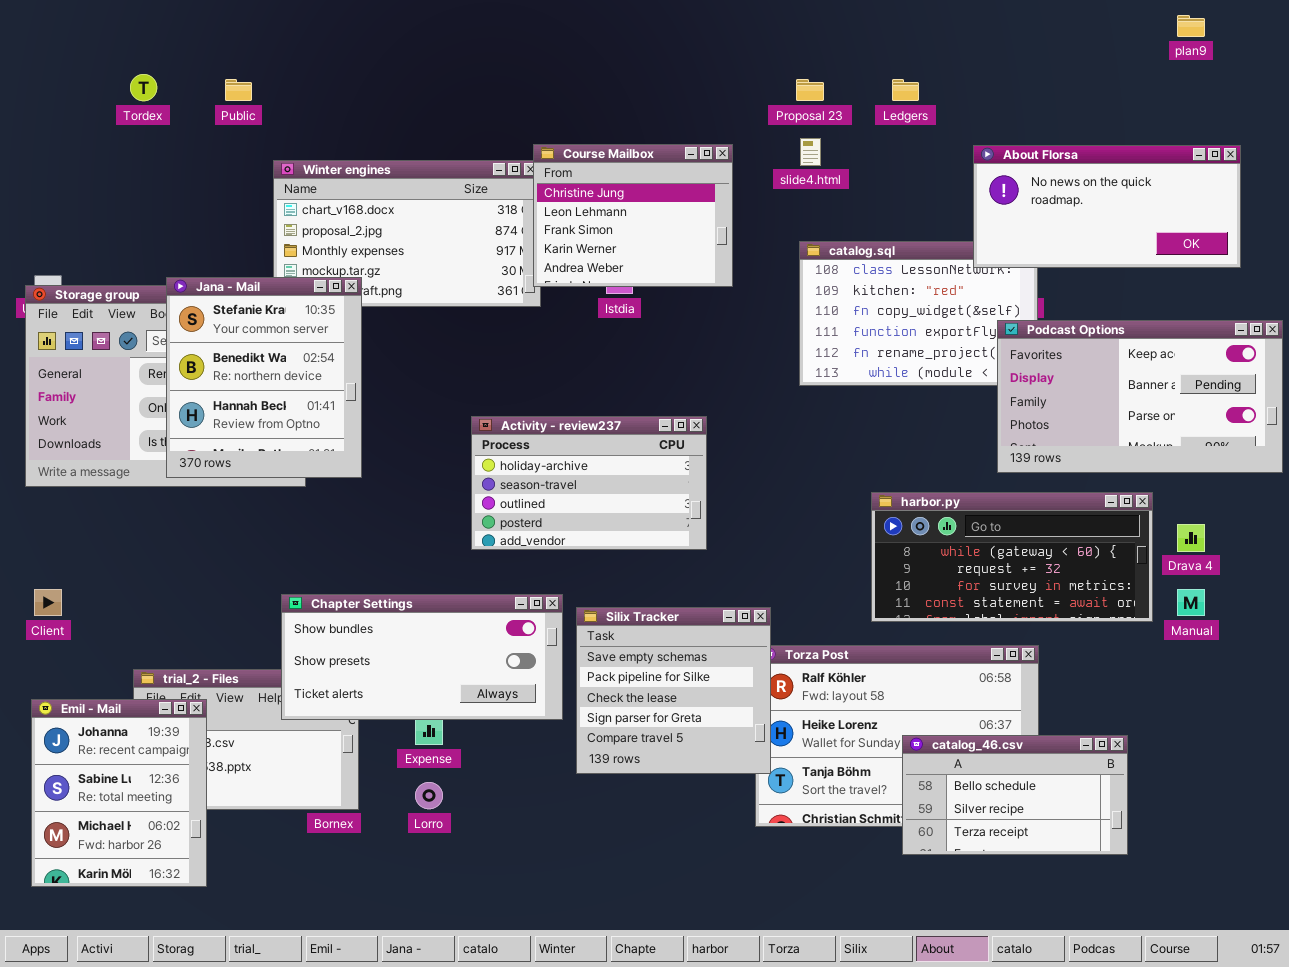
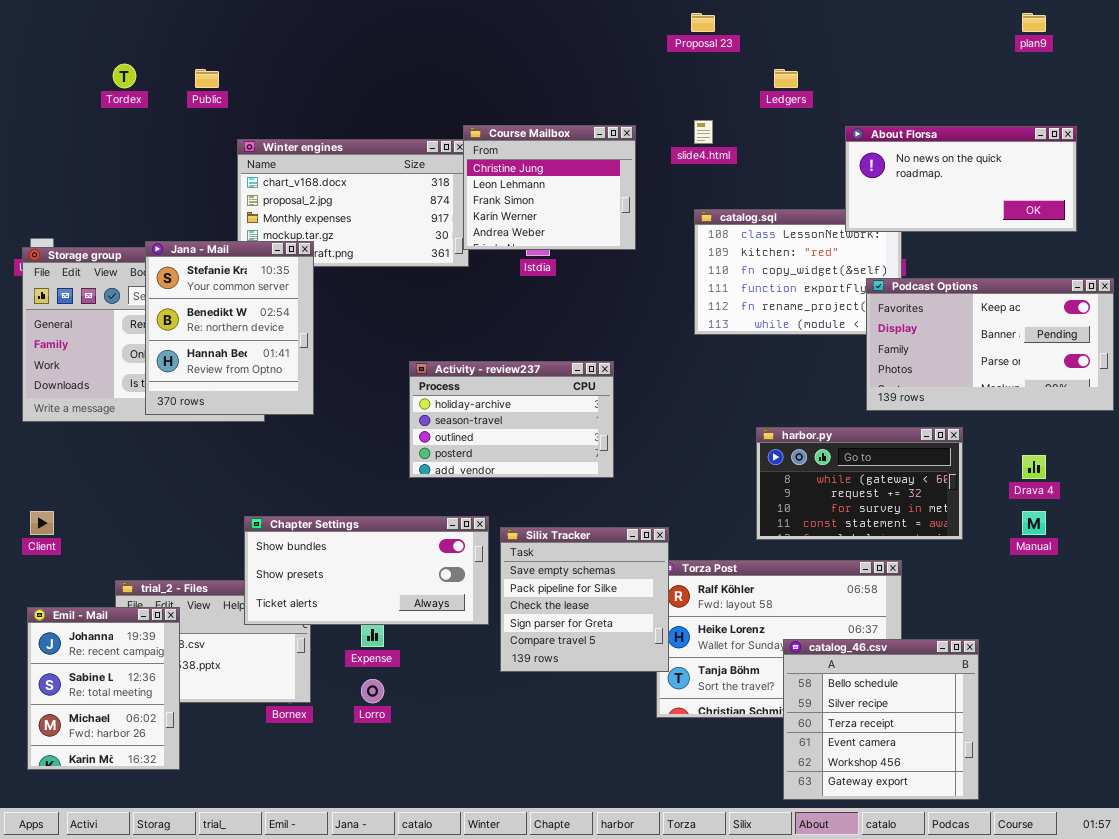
Proposal 23: [796,79,824,101] -> [691,13,715,32], moved
harbor.py: [871,492,1153,622] -> [756,427,963,540], resized
catalog_46.csv: [902,735,1128,855] -> [783,639,979,800], resized

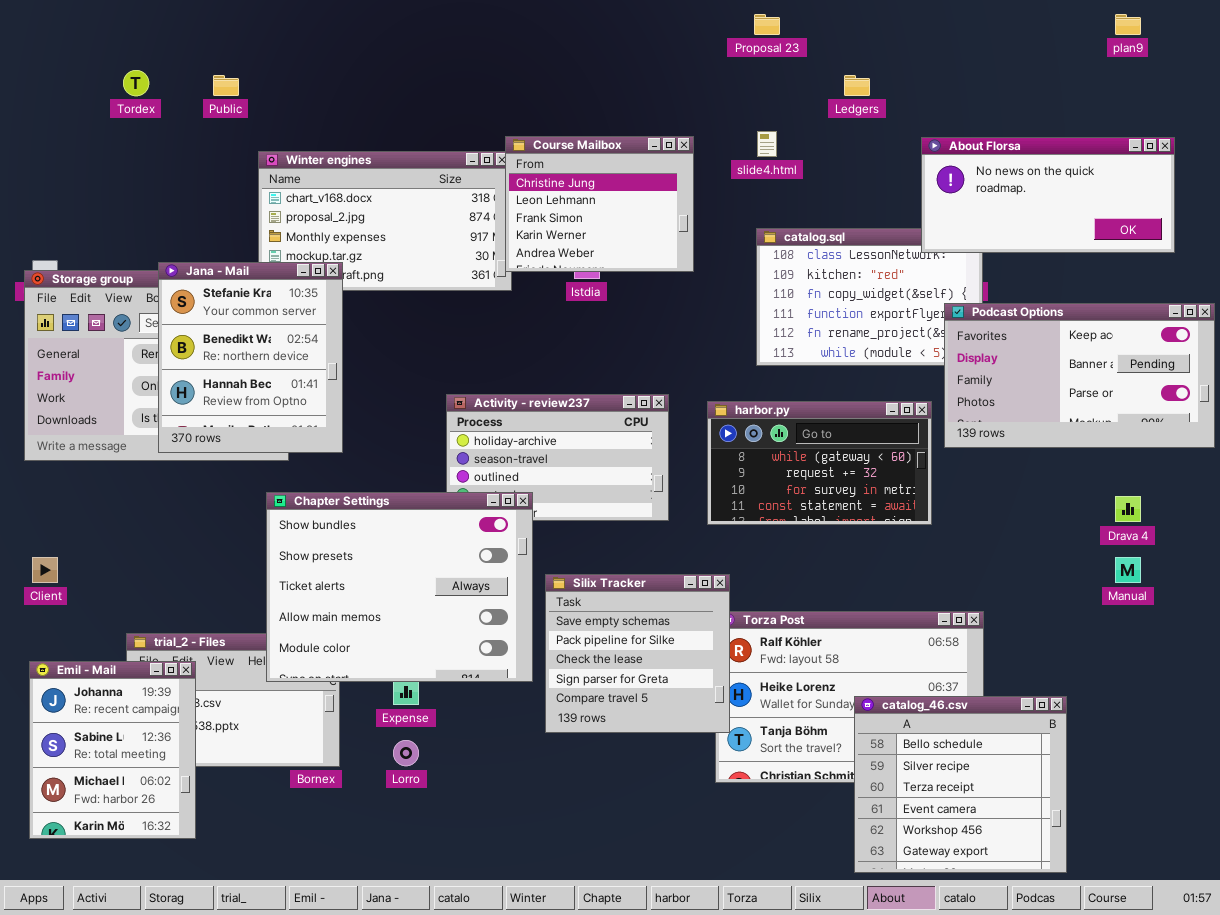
harbor.py: [756,427,963,540] -> [707,401,932,525], moved
Chapter Settings: [244,516,489,625] -> [266,492,533,682], resized

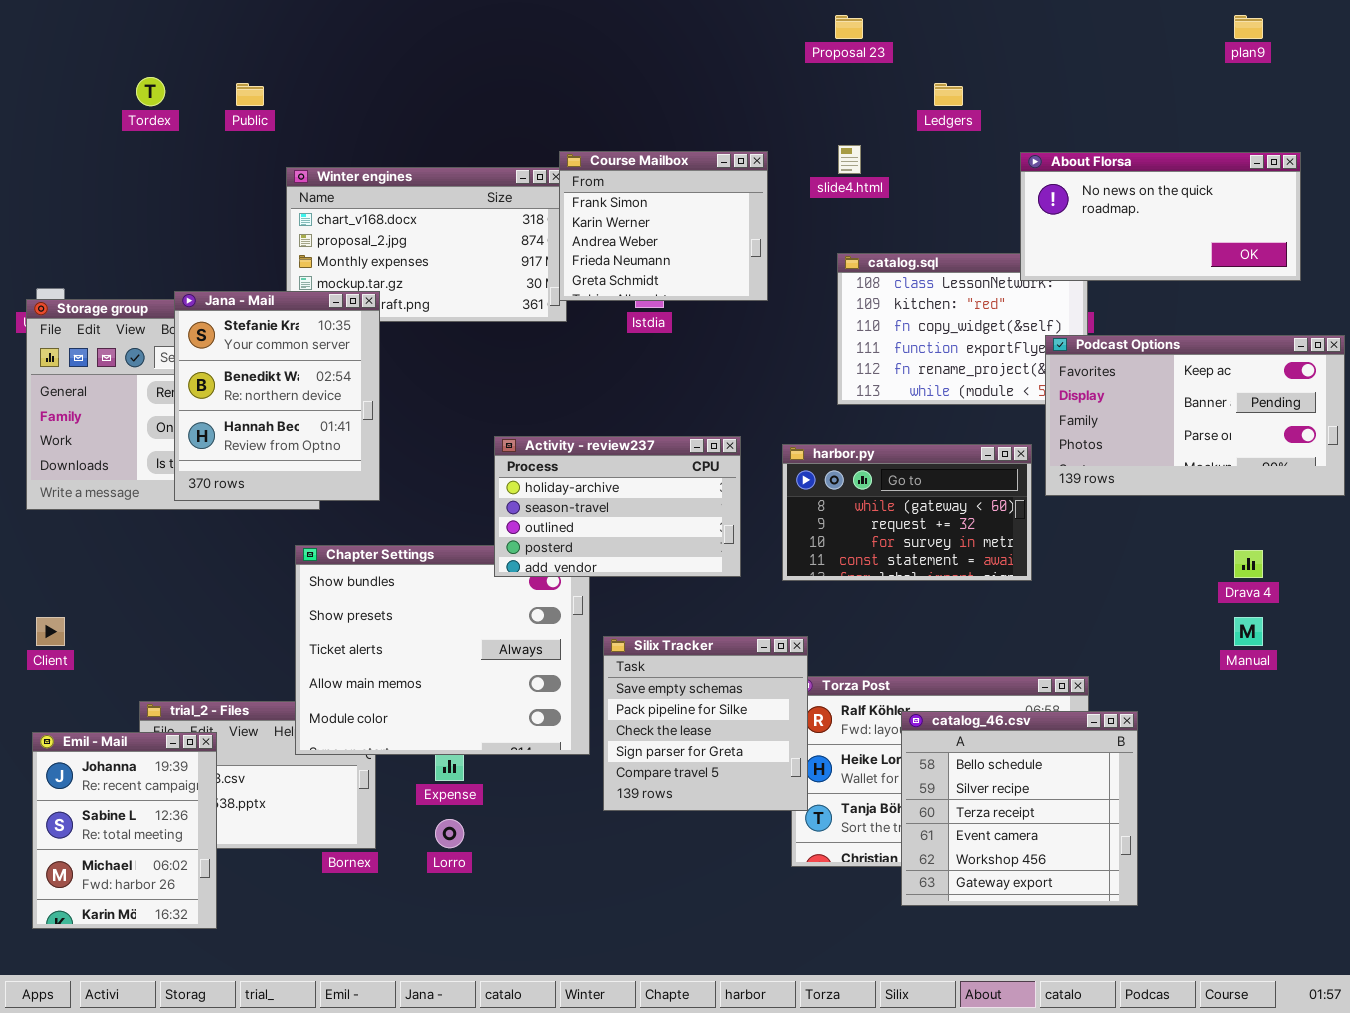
Course Mailbox: [505,136,694,272] -> [559,151,768,301], scrolled down 2 rows
Activity - review237: [446,394,669,521] -> [494,436,741,577], raised
catalog_46.csv: [854,696,1067,873] -> [901,711,1138,906], moved

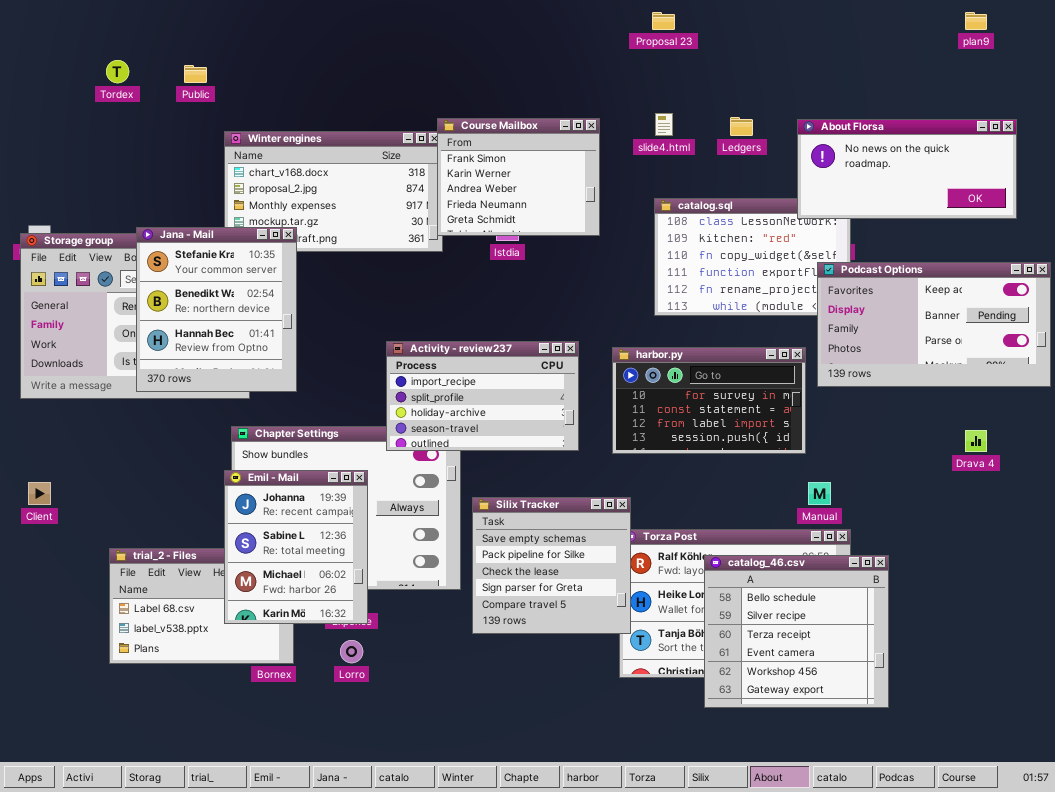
Ledgers: [934,83,963,106] -> [730,117,753,136], moved
Activity - review237: [494,436,741,577] -> [386,341,579,451], scrolled up 2 rows
harbor.py: [782,444,1032,581] -> [612,347,806,454], scrolled down 2 rows
Manual: [1234,617,1263,646] -> [808,482,831,505], moved
Emil - Mail: [32,732,217,929] -> [224,470,368,624], moved

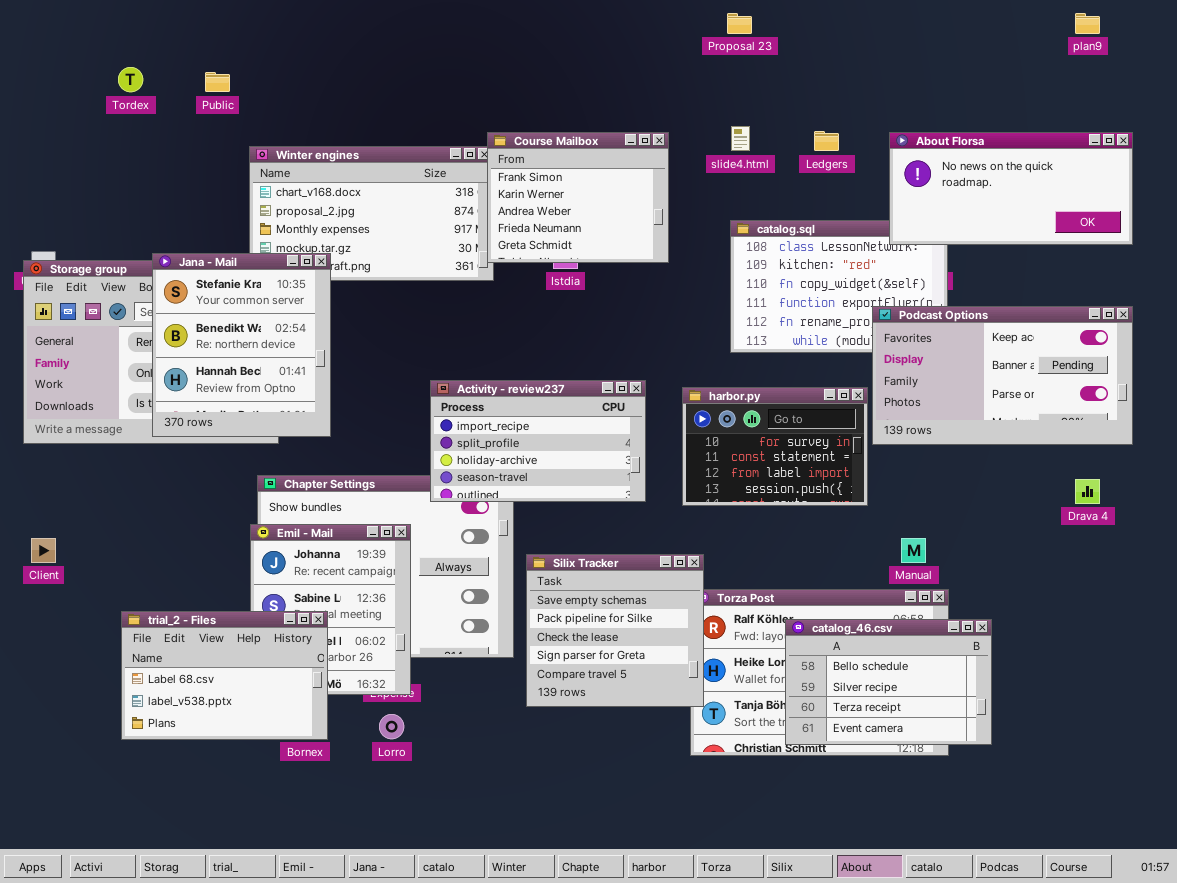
Podcast Options: [817,262,1051,387] -> [872,306,1133,445], moved
harbor.py: [612,347,806,454] -> [682,387,868,506], resized
trial_2 - Files: [109,548,294,664] -> [121,611,328,740], raised
catalog_46.csv: [704,555,889,708] -> [785,619,992,745], resized

